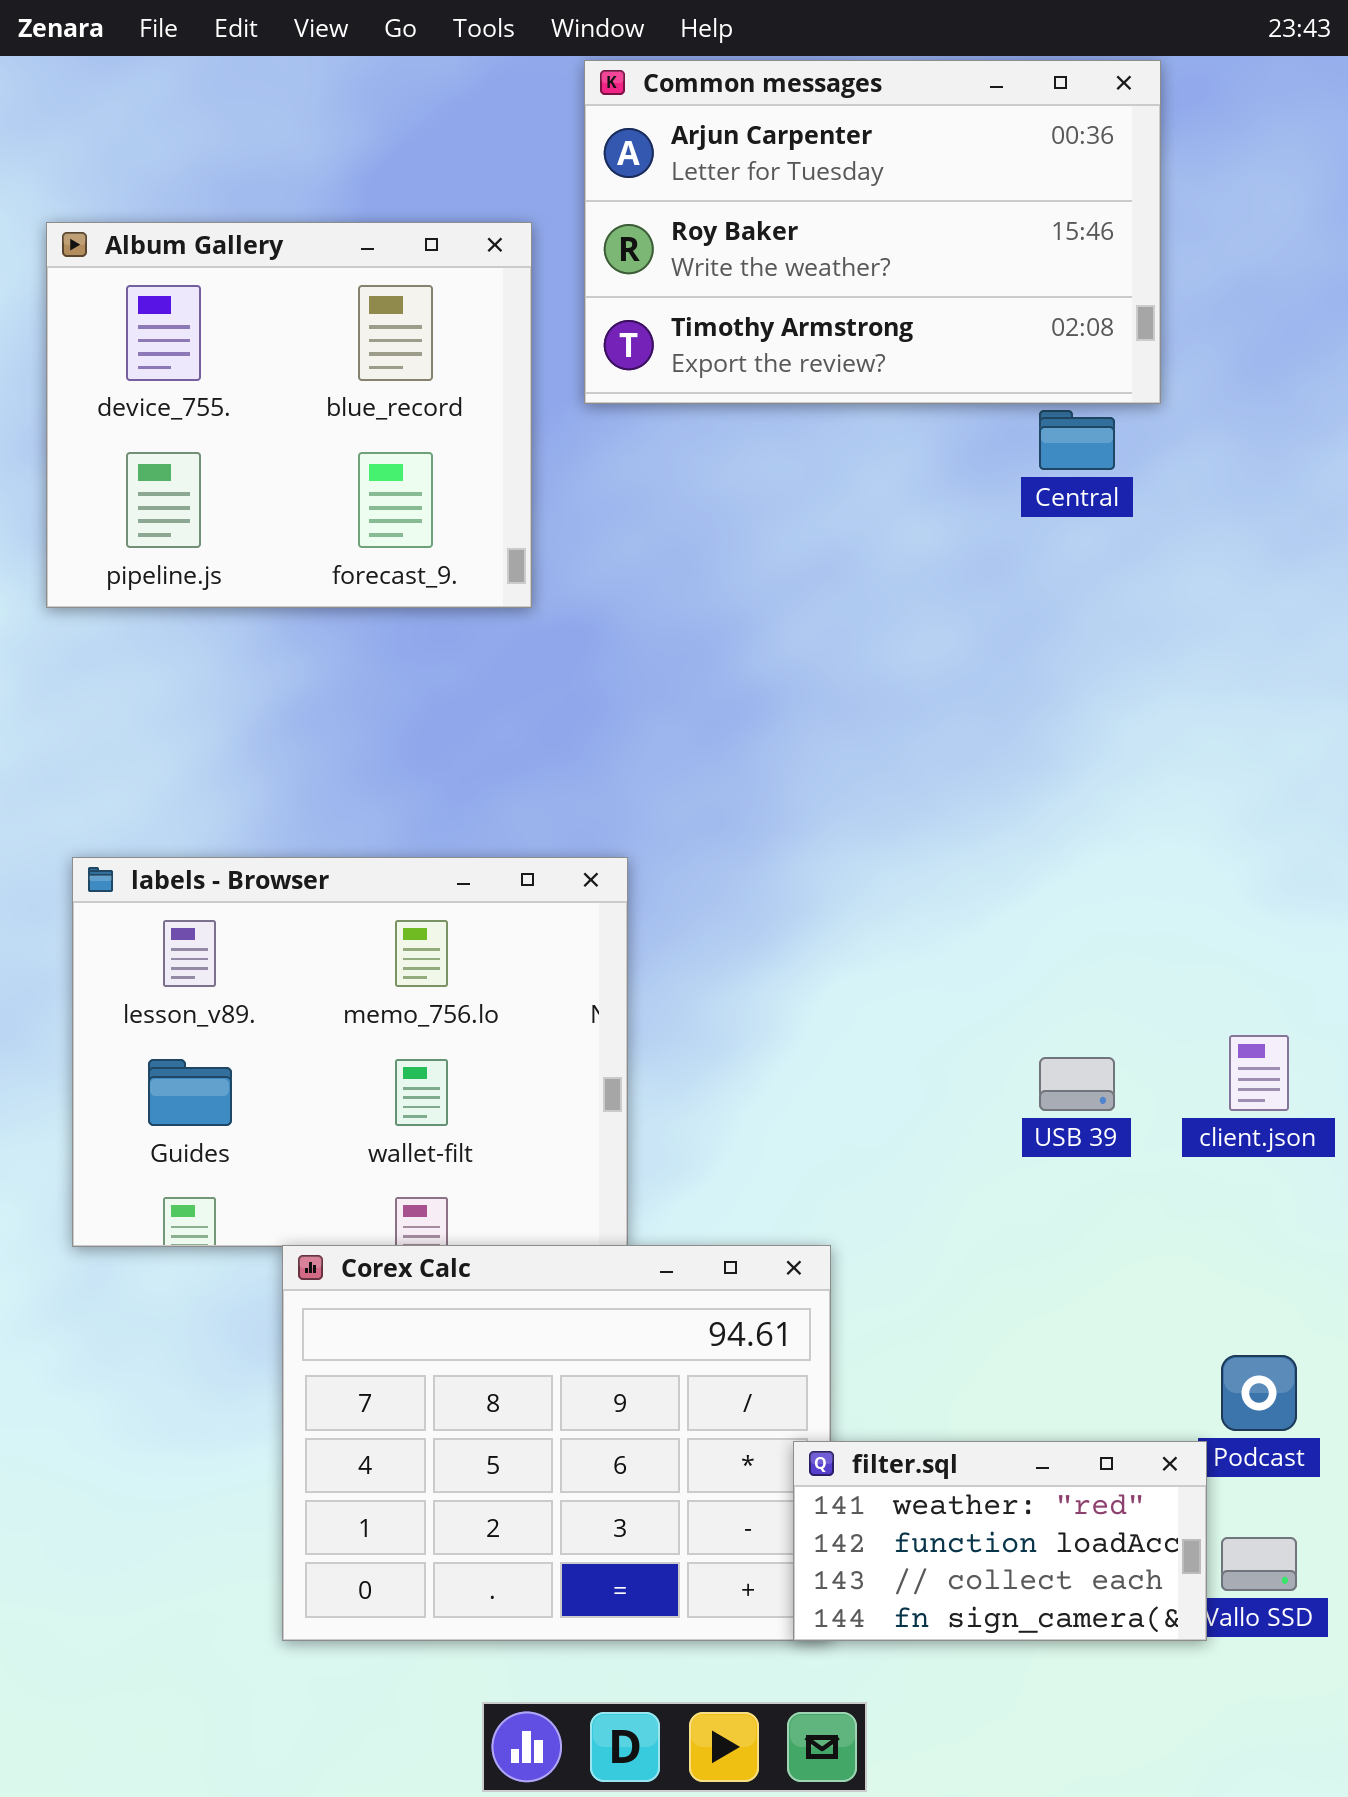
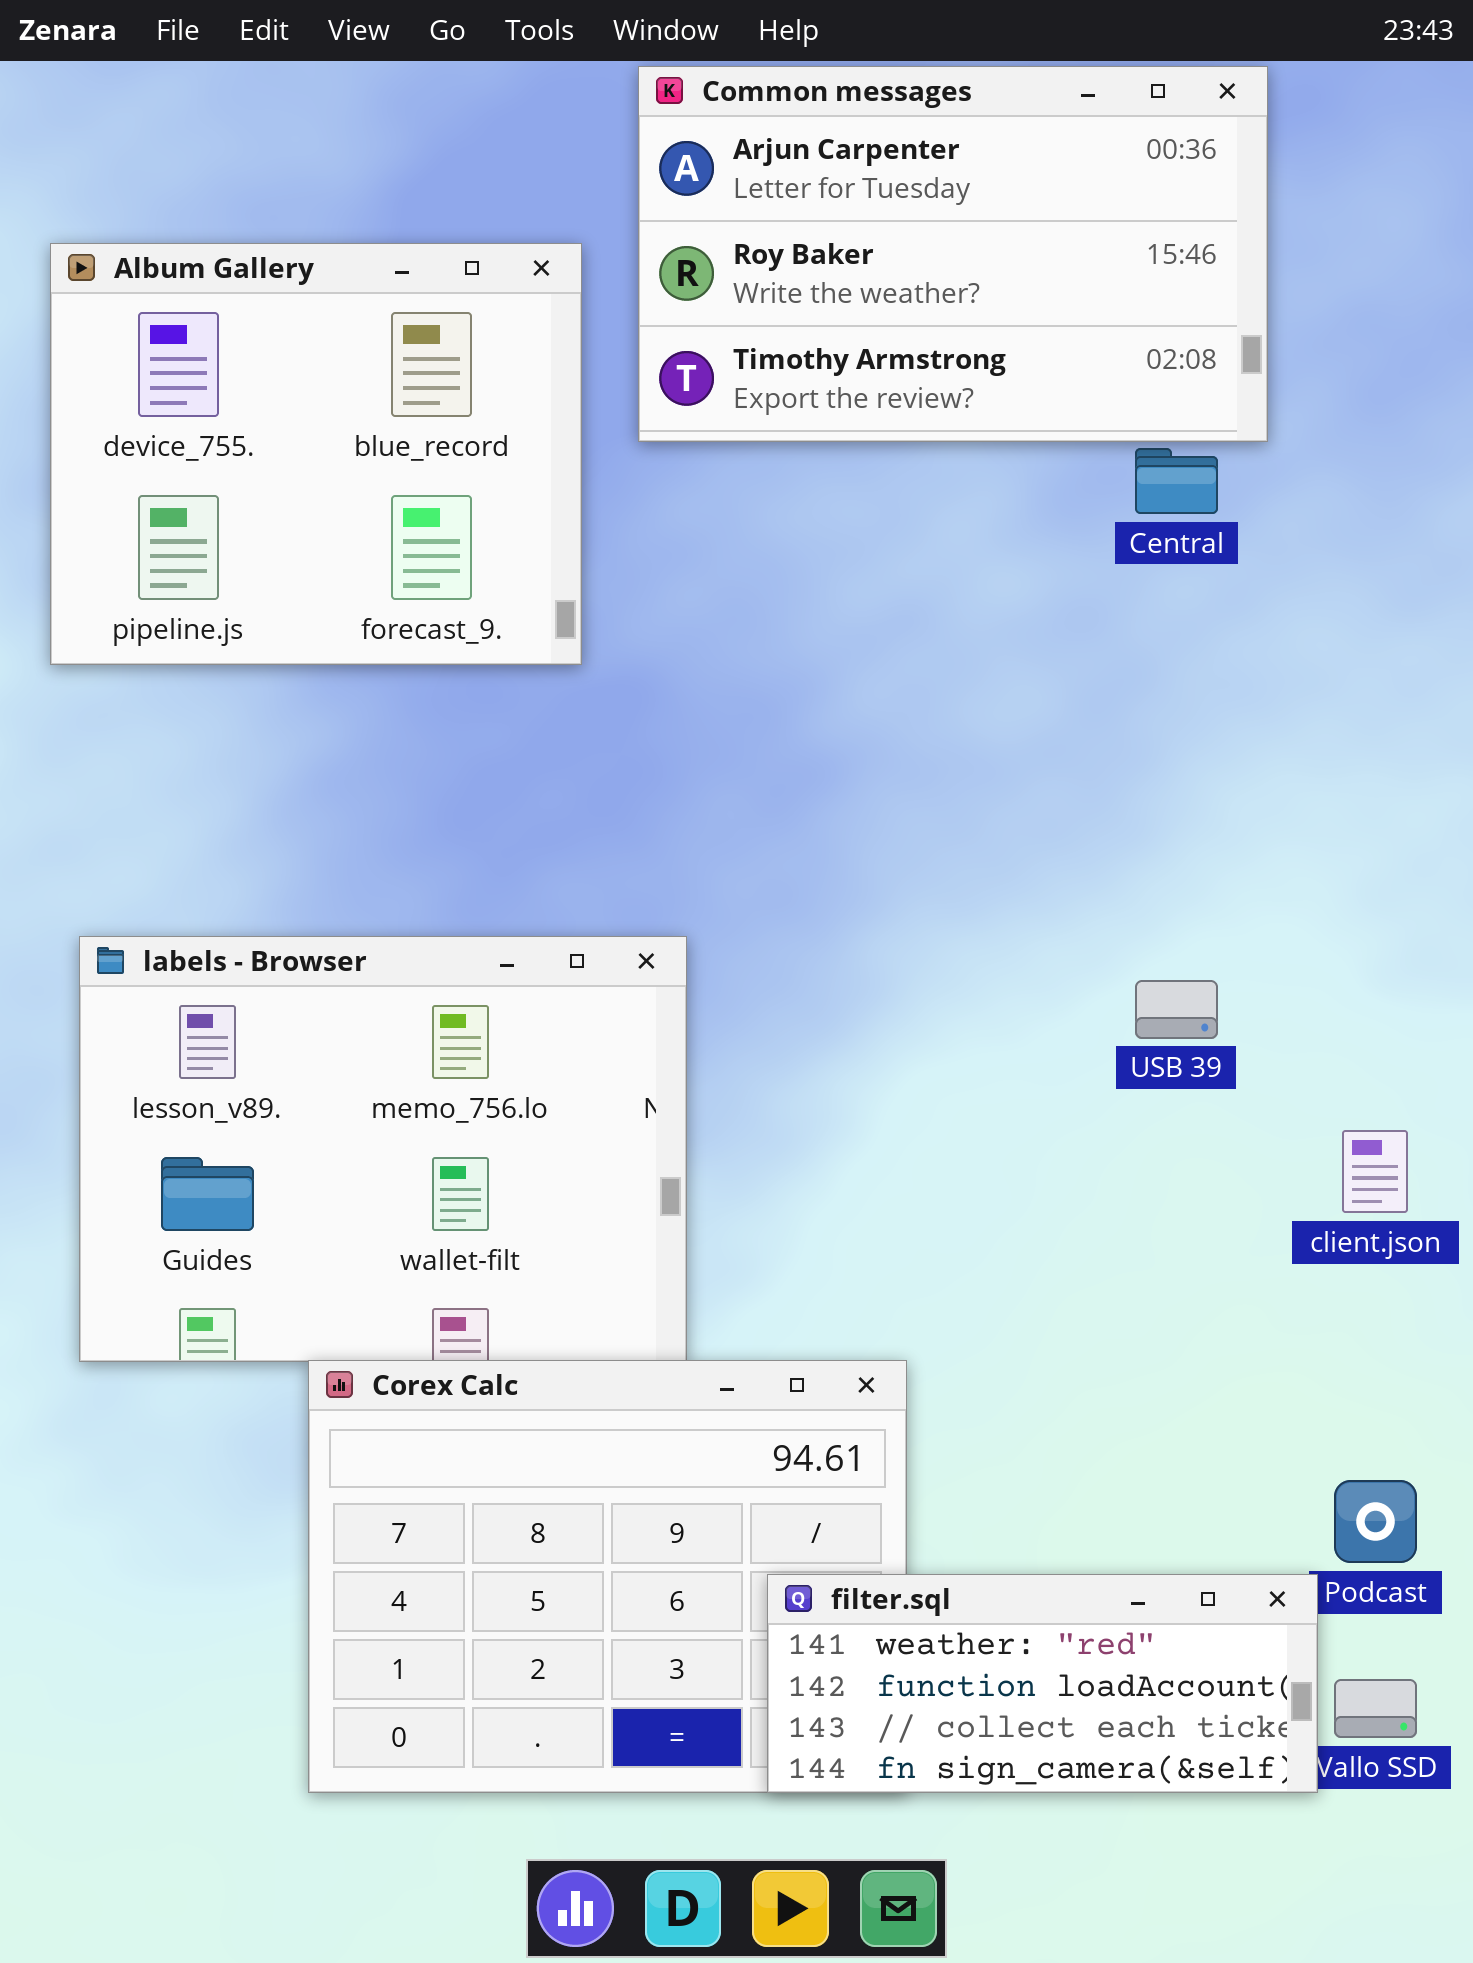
USB 39: [1039,1057,1115,1111] -> [1135,980,1218,1039], moved
filter.sql: [793,1441,1207,1641] -> [767,1574,1318,1793], resized

